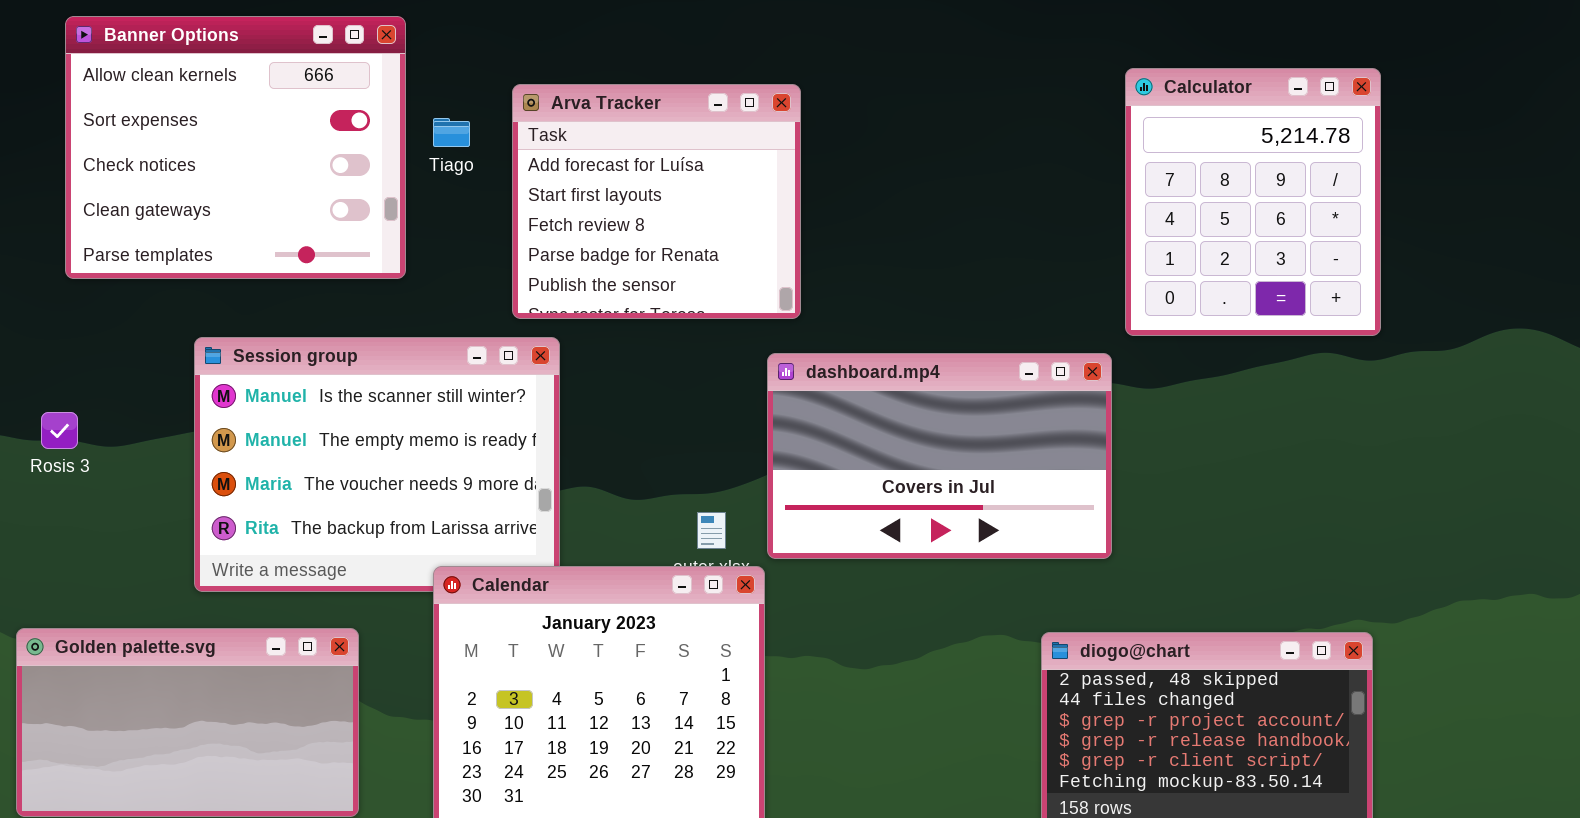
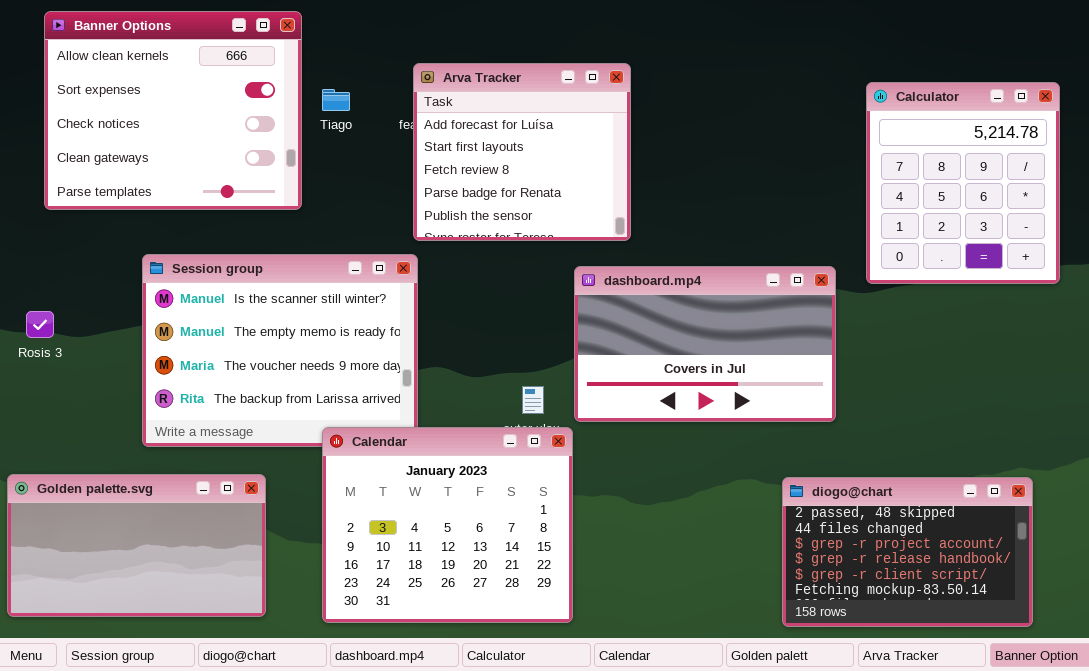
Calculator: [1125,68,1381,336] -> [866,82,1060,284], moved
Arva Tracker: [512,84,801,319] -> [413,63,631,241], moved

